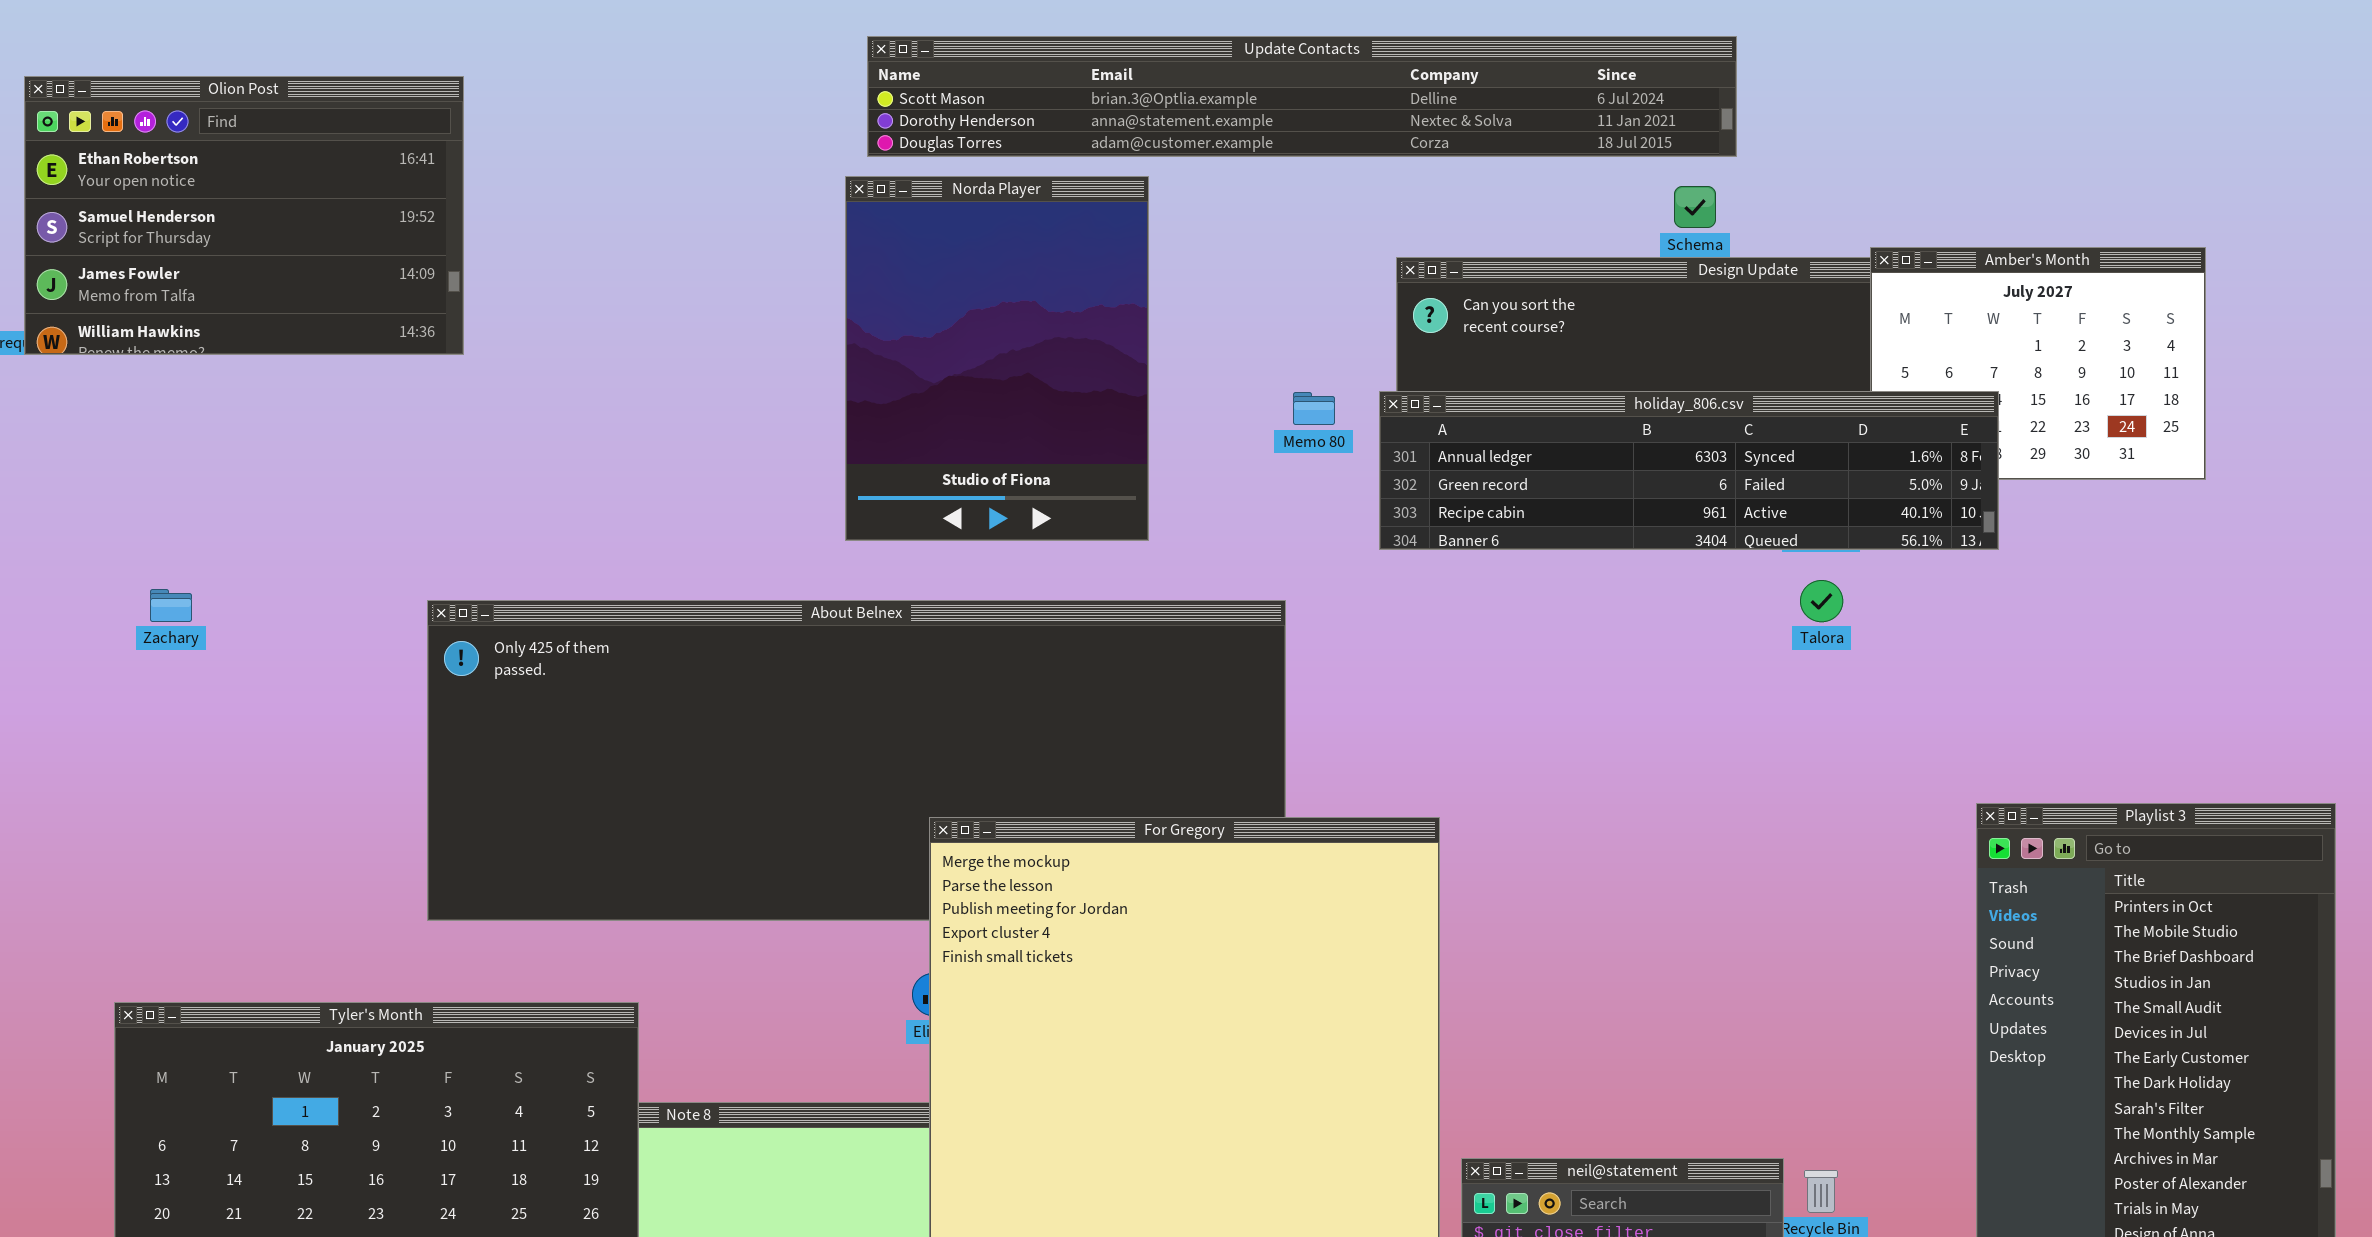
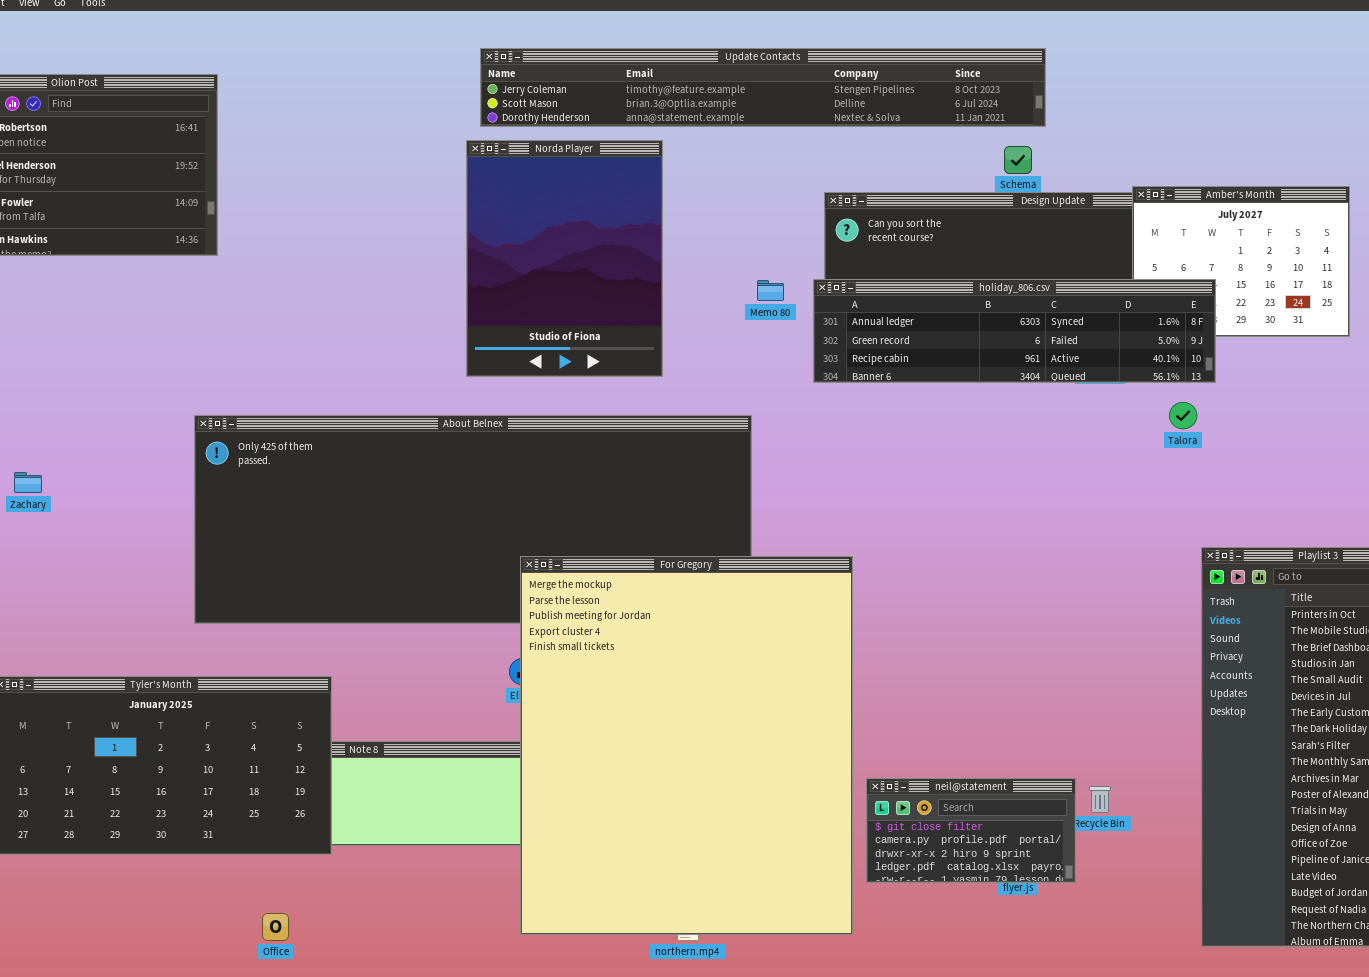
Update Contacts: [867,36,1737,157] -> [480,48,1046,127], scrolled up 1 row
Talora: [1800,580,1843,622] -> [1169,402,1197,429], moved
Zachary: [150,589,192,622] -> [14,472,42,493], moved

